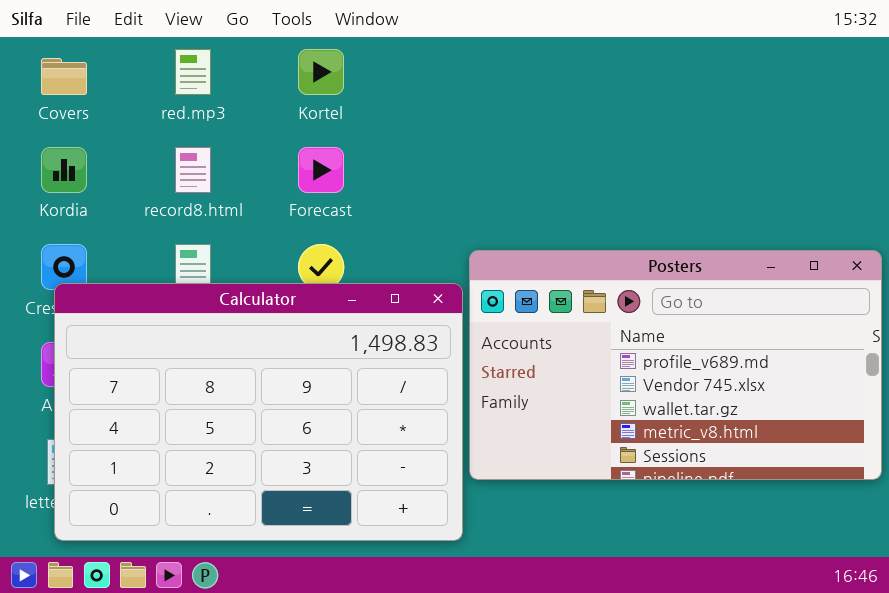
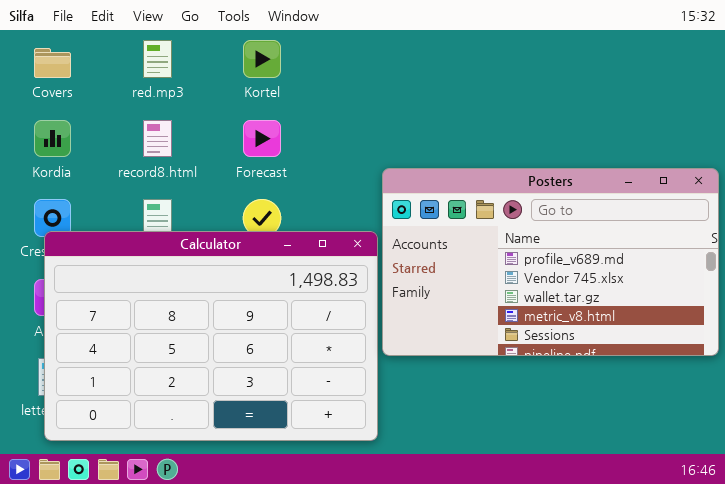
Posters: [469,250,882,480] -> [382,168,719,356], moved

